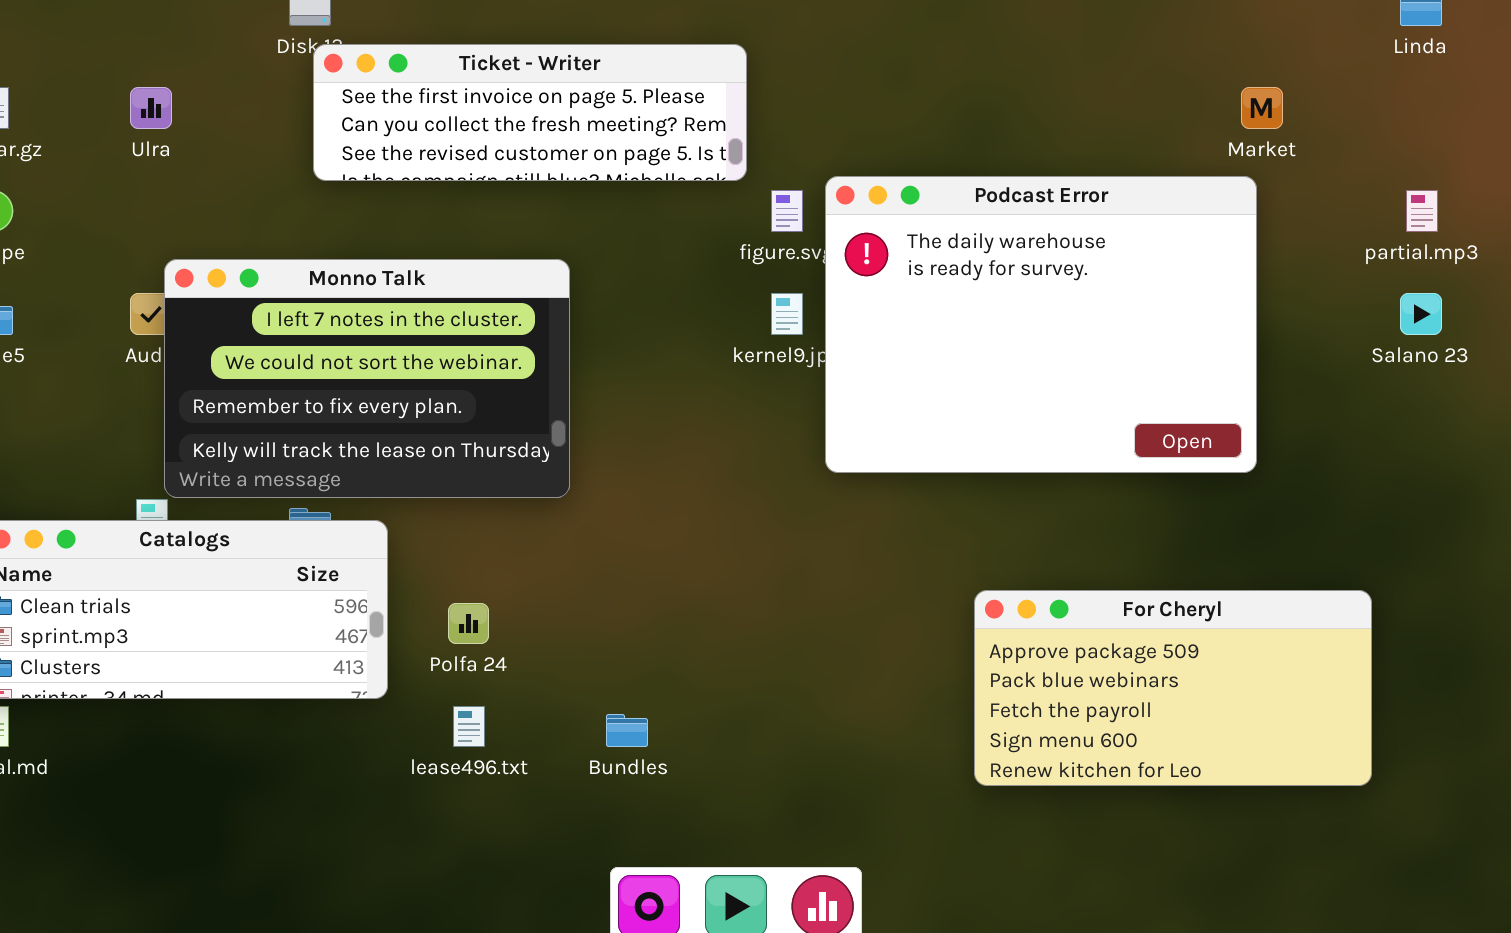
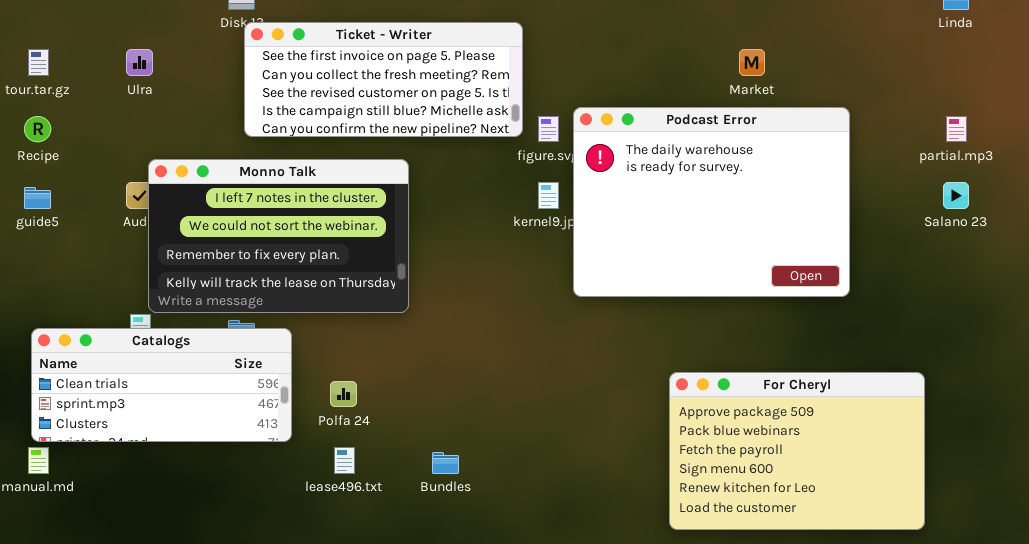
Ticket - Writer: [313,44,747,181] -> [244,22,523,137], resized
Market: [1241,87,1283,129] -> [739,49,765,76], moved
For Cheryl: [974,590,1372,786] -> [669,372,925,530], resized

